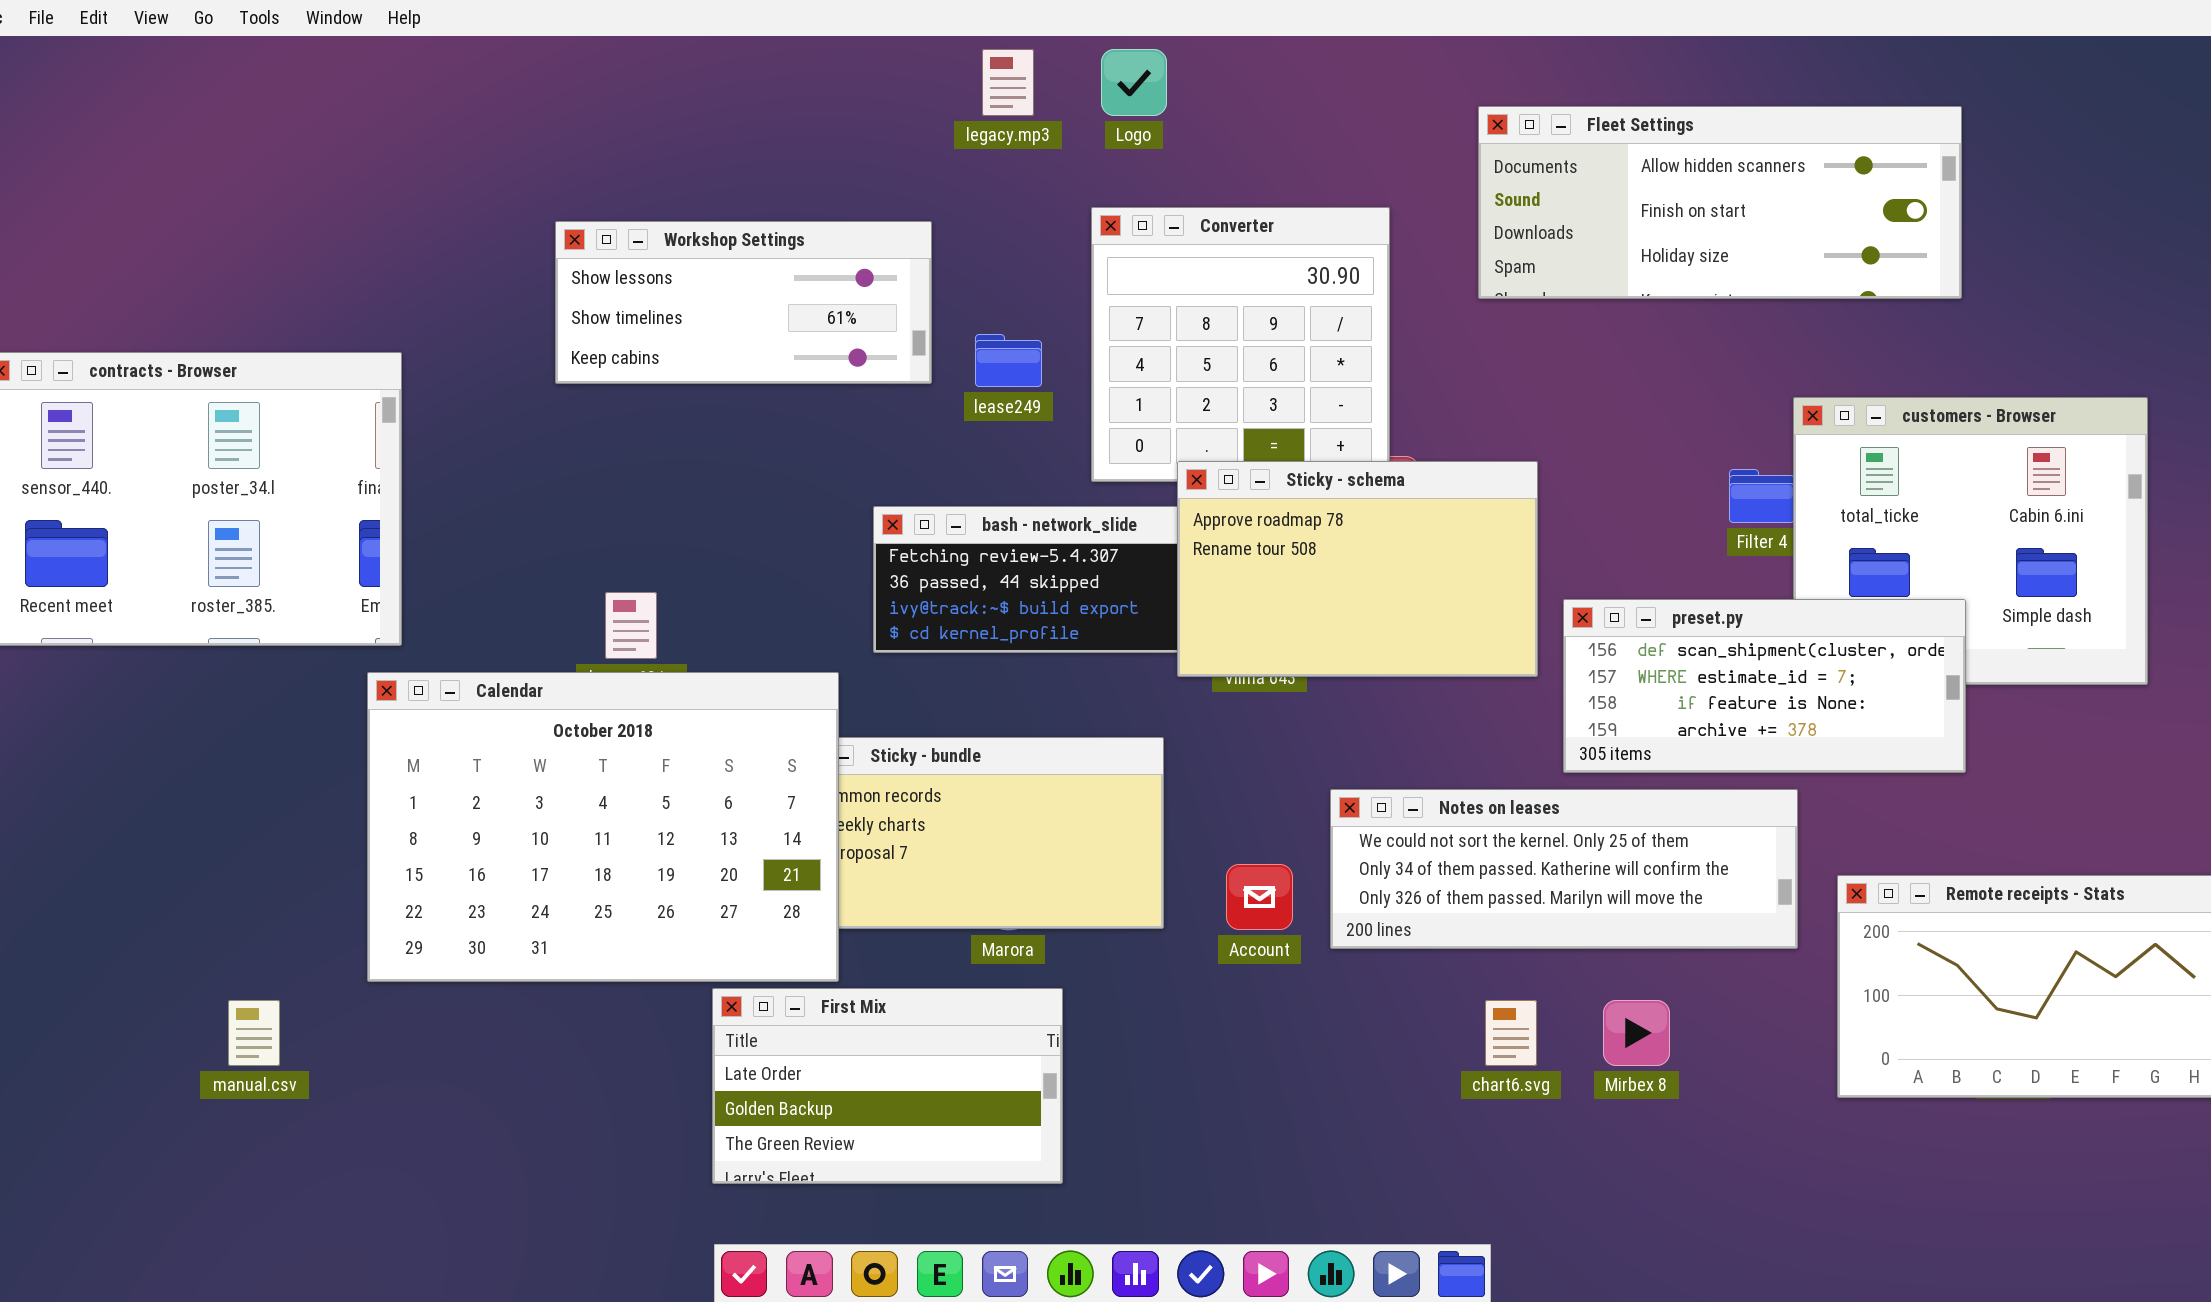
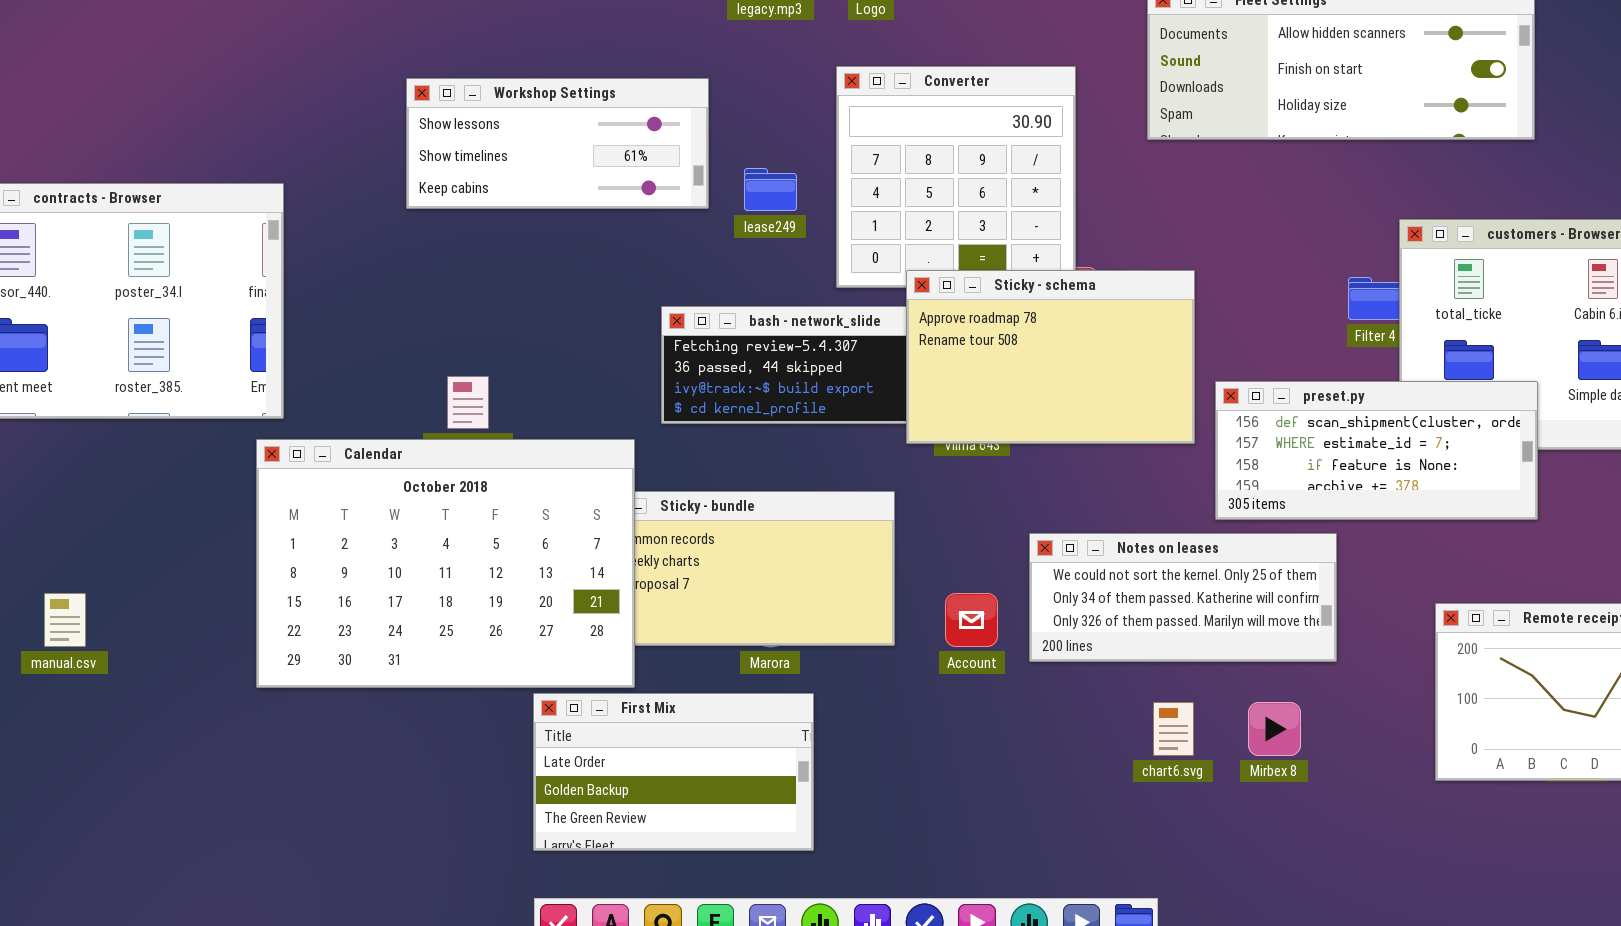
Notes on leases: [1330,789,1798,949] -> [1029,533,1337,662], resized
manual.csv: [228,1000,280,1066] -> [44,593,86,647], moved

